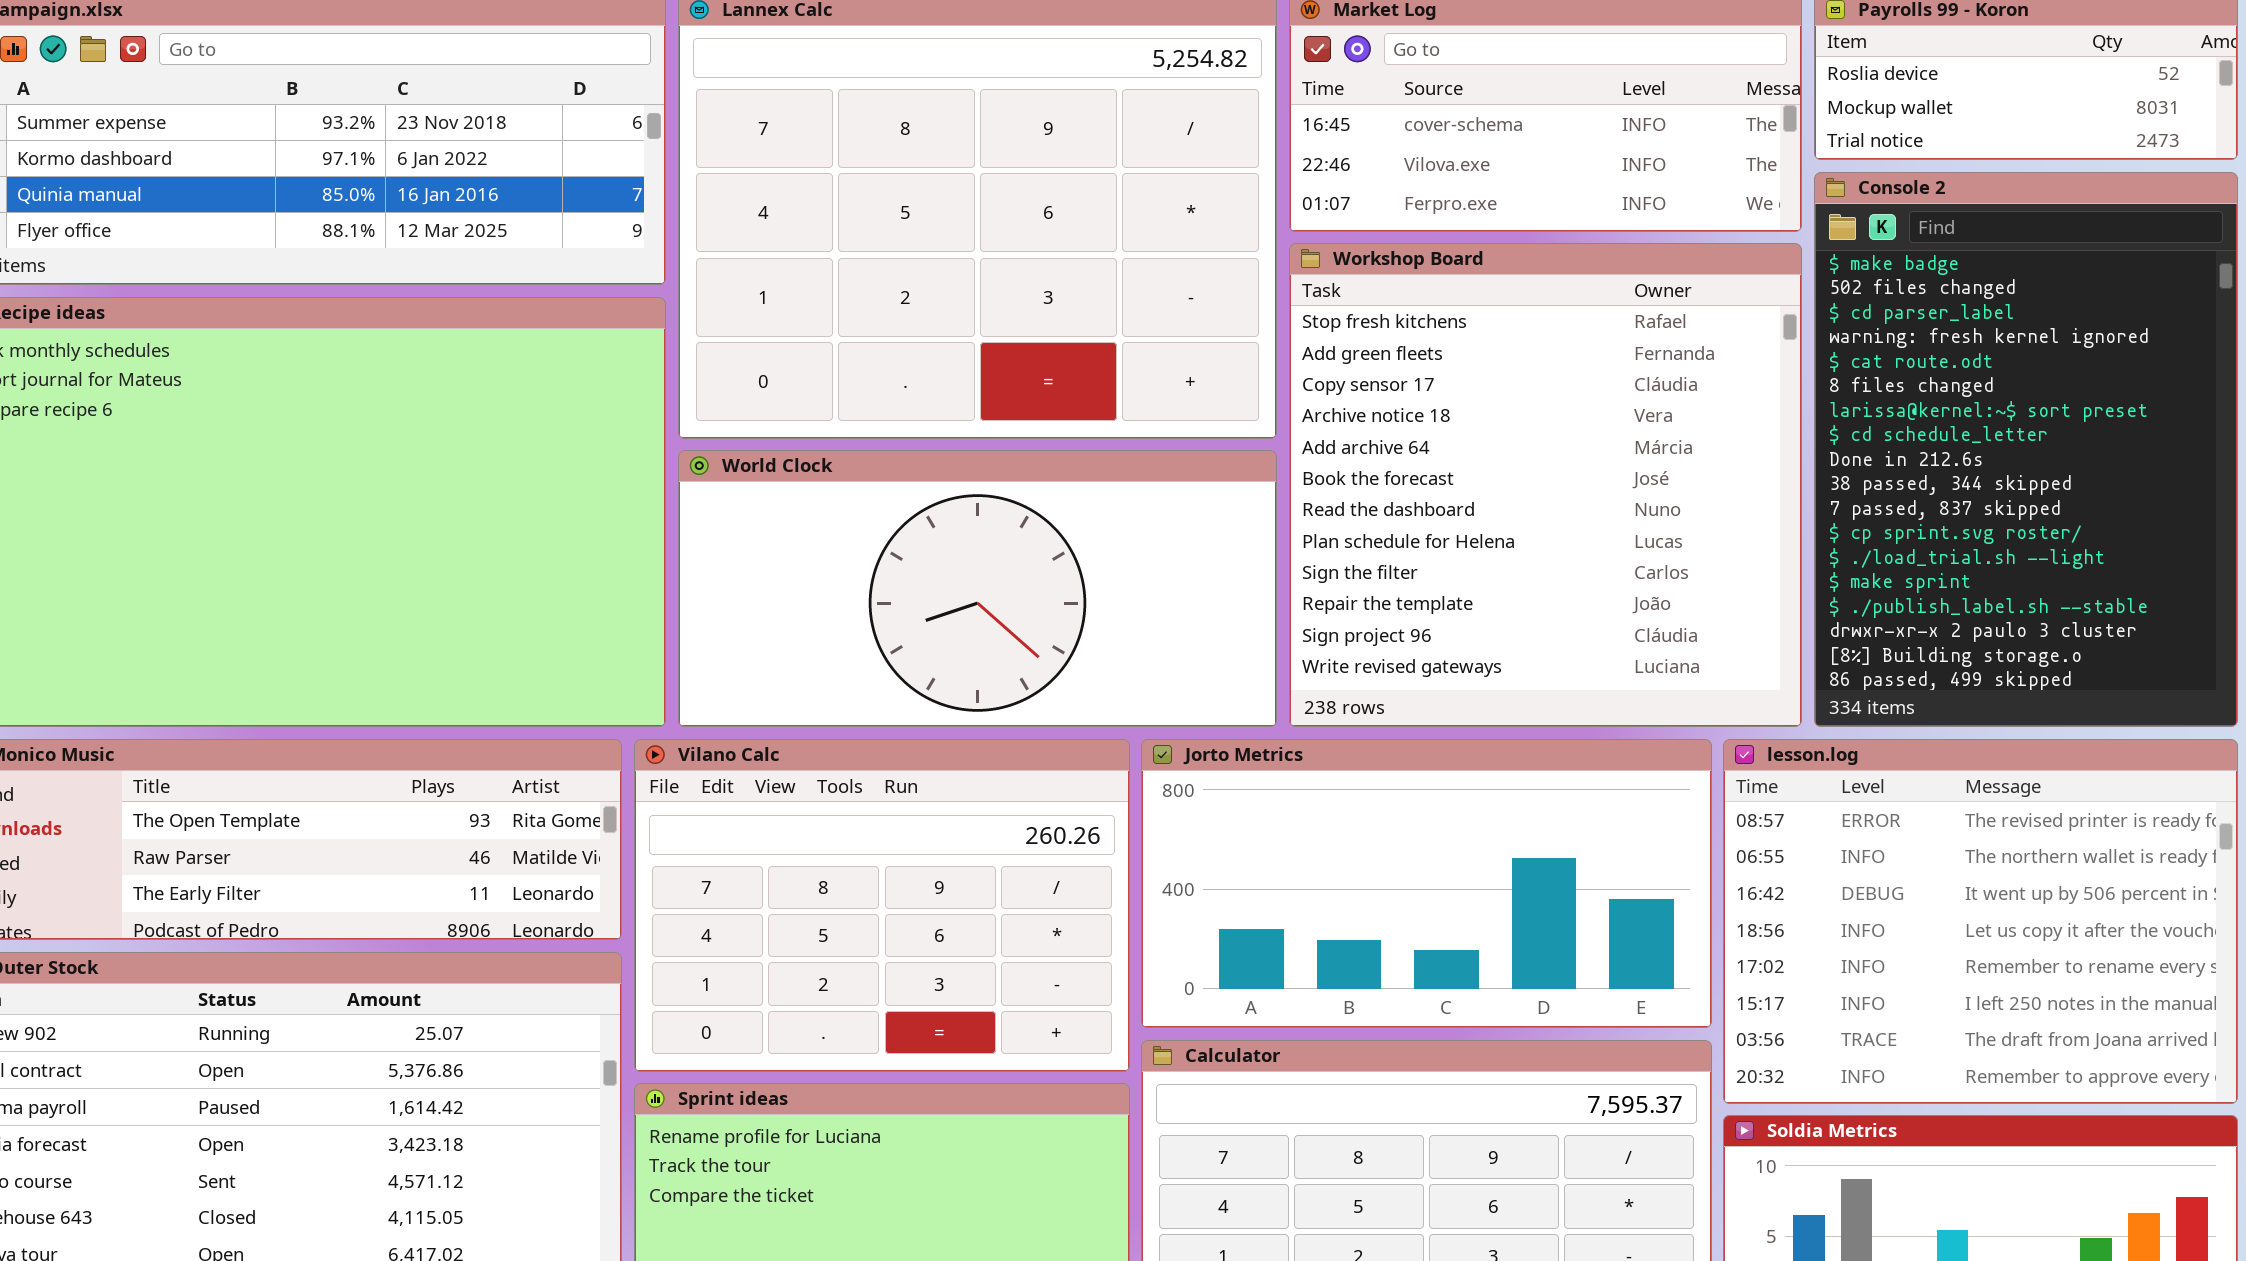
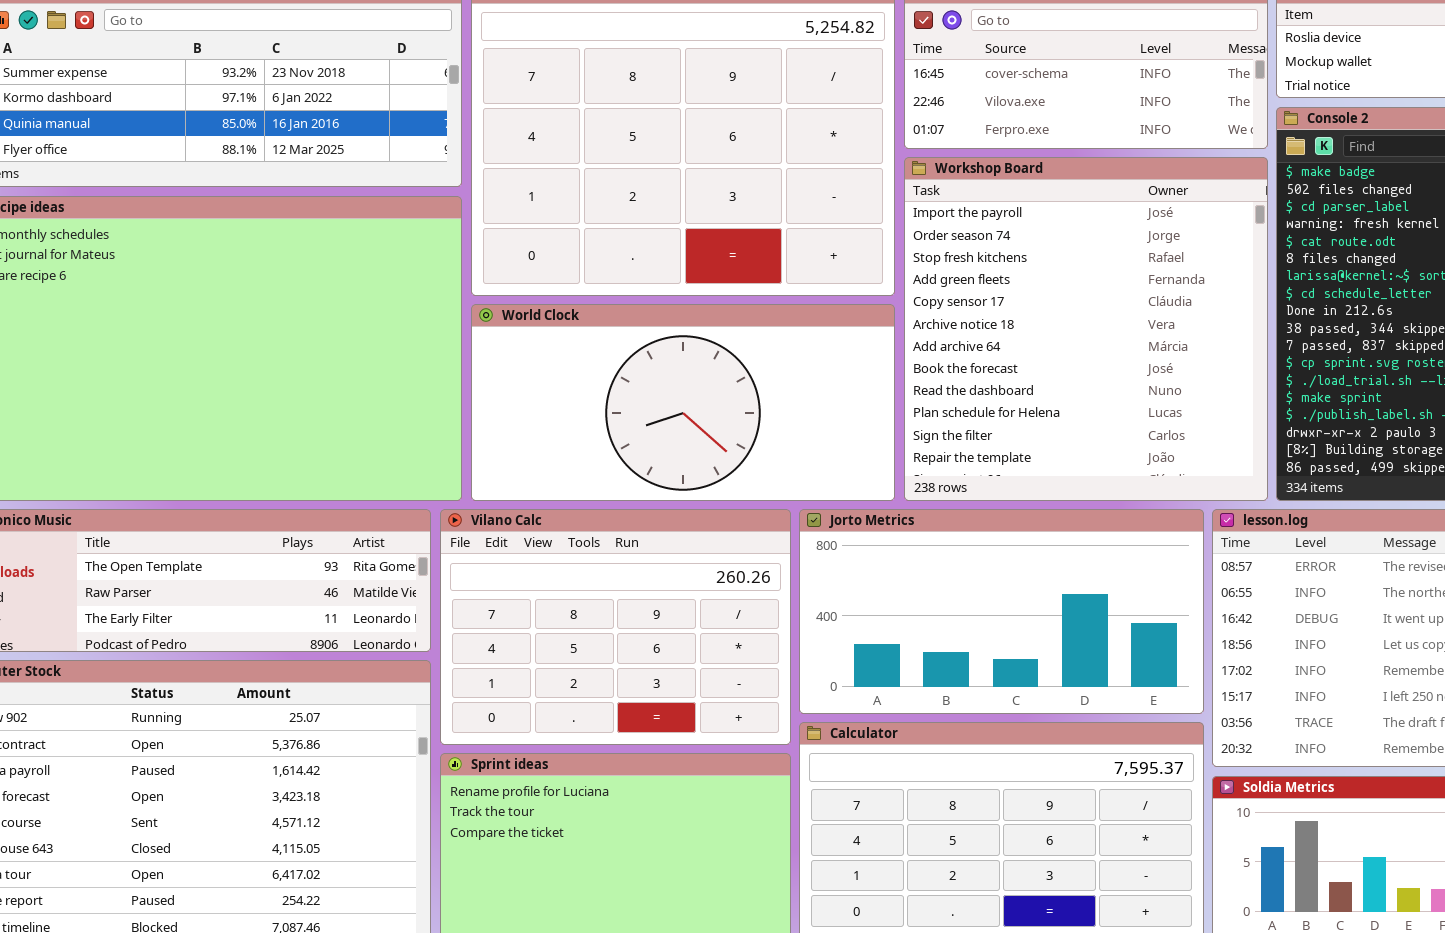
Workshop Board: [1289,243,1802,727] -> [904,157,1268,501], scrolled up 2 rows

